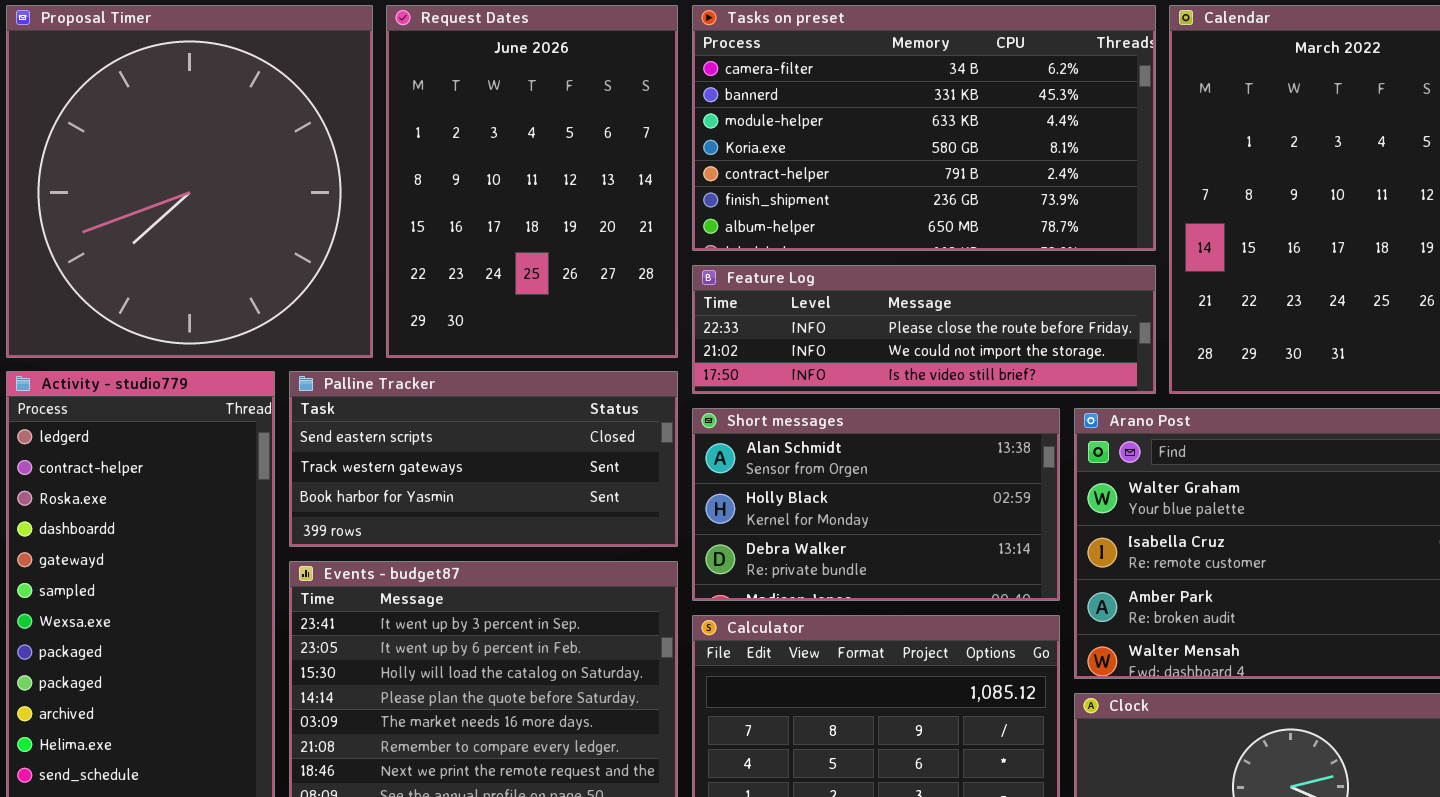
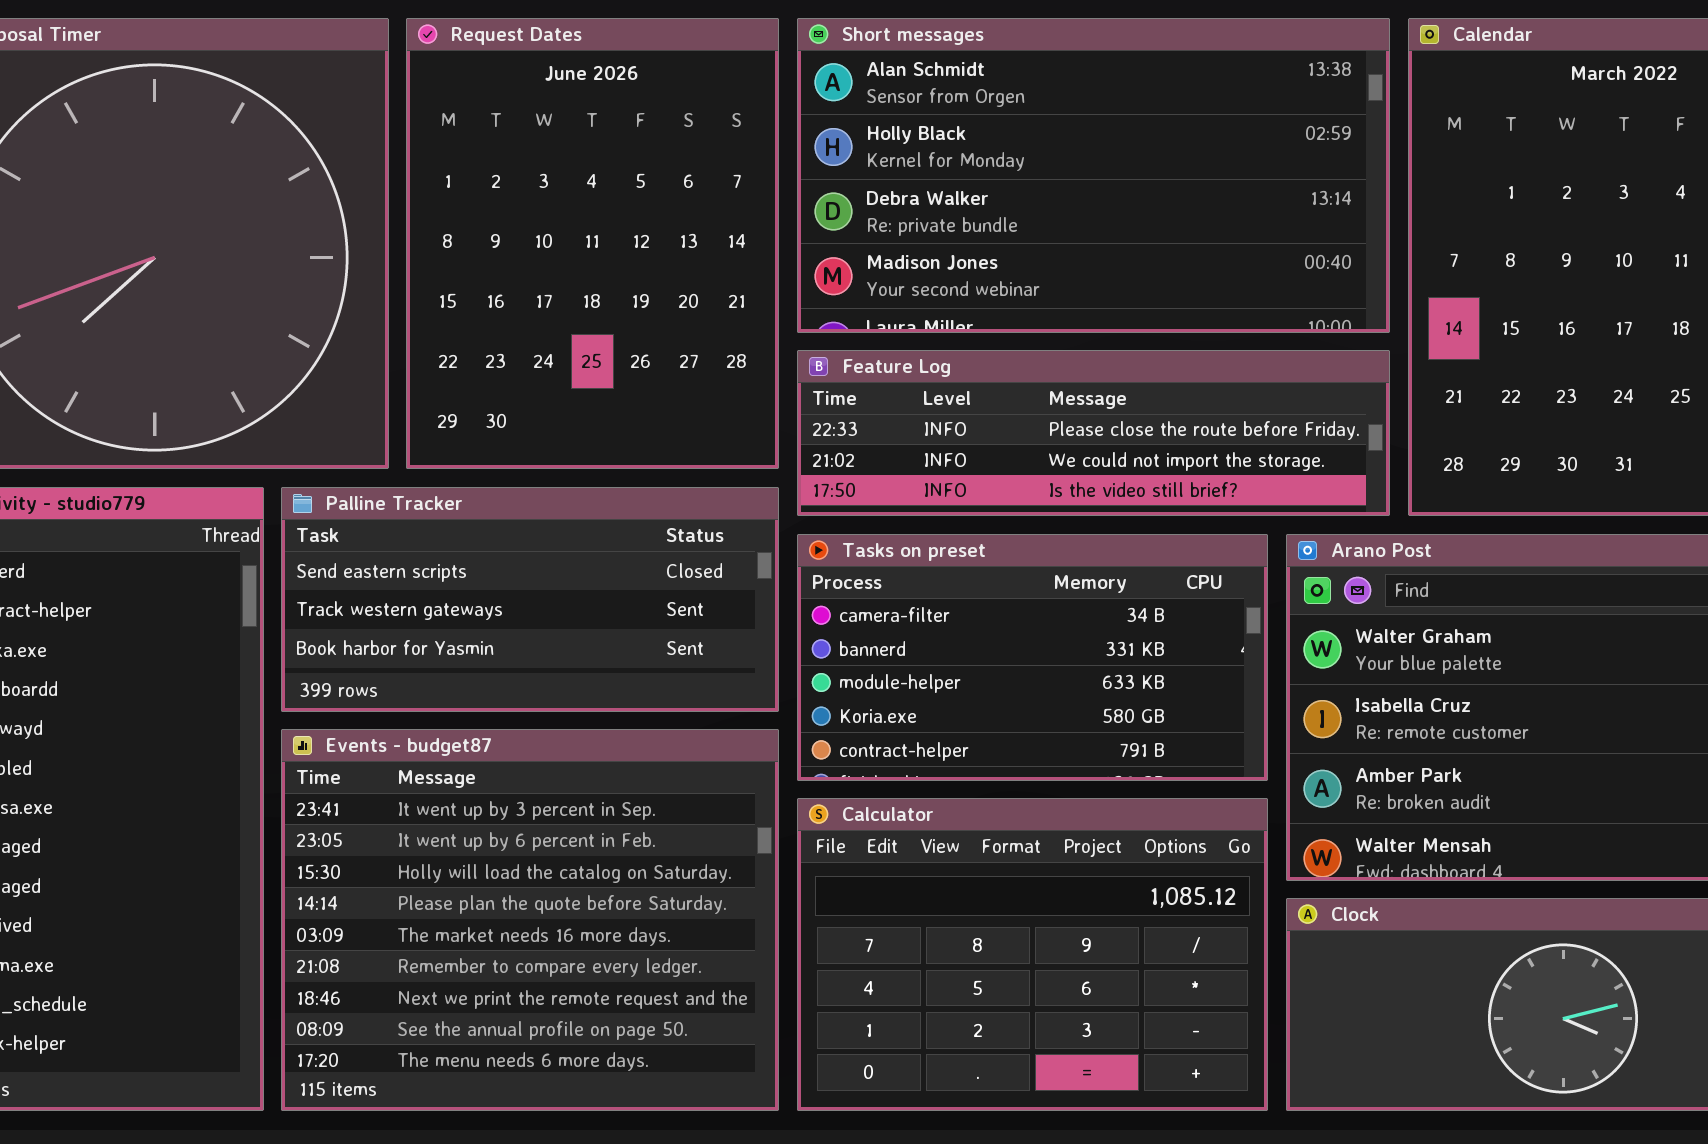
Tasks on preset: [692,5,1156,251] -> [797,534,1268,781], moved, resized
Short messages: [692,408,1060,601] -> [797,18,1390,333], moved, resized

